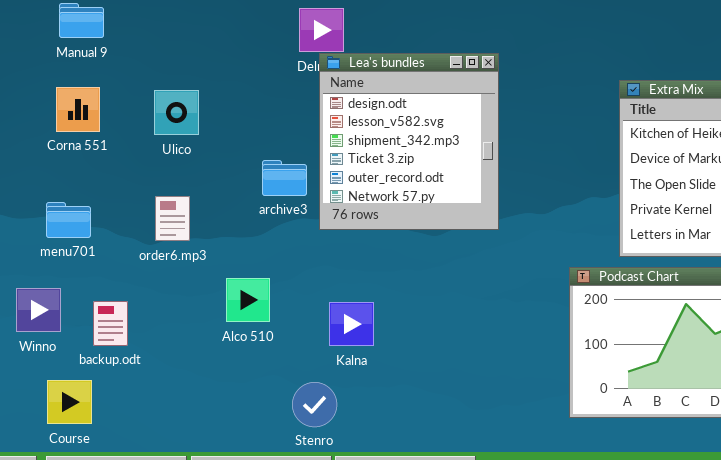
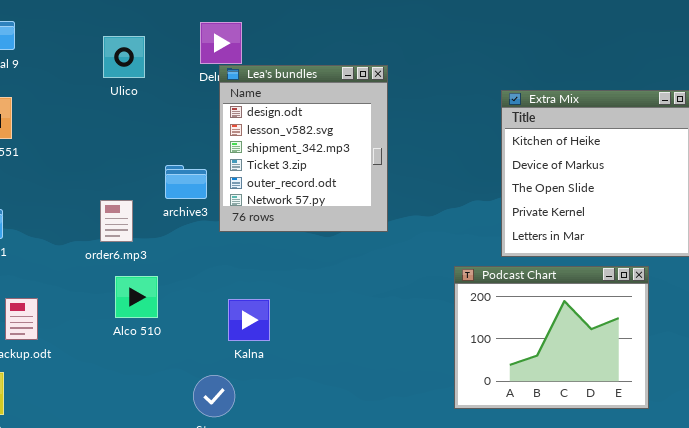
Ulico: [154,90,199,135] -> [103,36,145,78], moved
order6.mp3: [155,196,190,241] -> [100,200,133,242], moved
Alco 510: [226,278,270,322] -> [115,276,158,318], moved

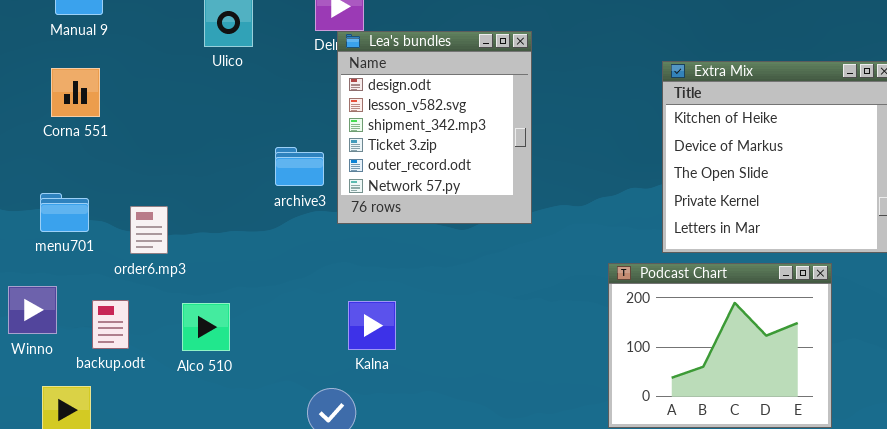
order6.mp3: [100,200,133,242] -> [130,206,168,254], moved
Alco 510: [115,276,158,318] -> [182,303,230,351], moved

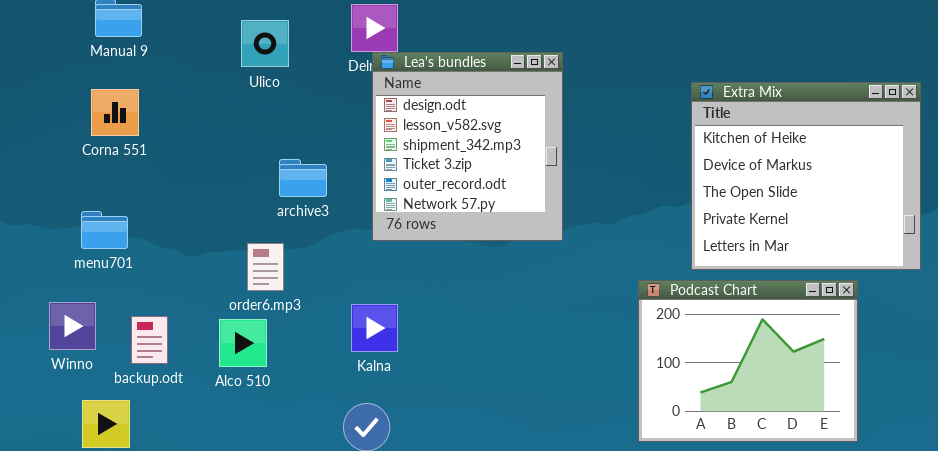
archive3: [275,147,324,186] -> [279,159,327,197], moved
order6.mp3: [130,206,168,254] -> [247,243,284,291], moved
Kalna: [348,301,396,350] -> [351,304,398,352], moved

